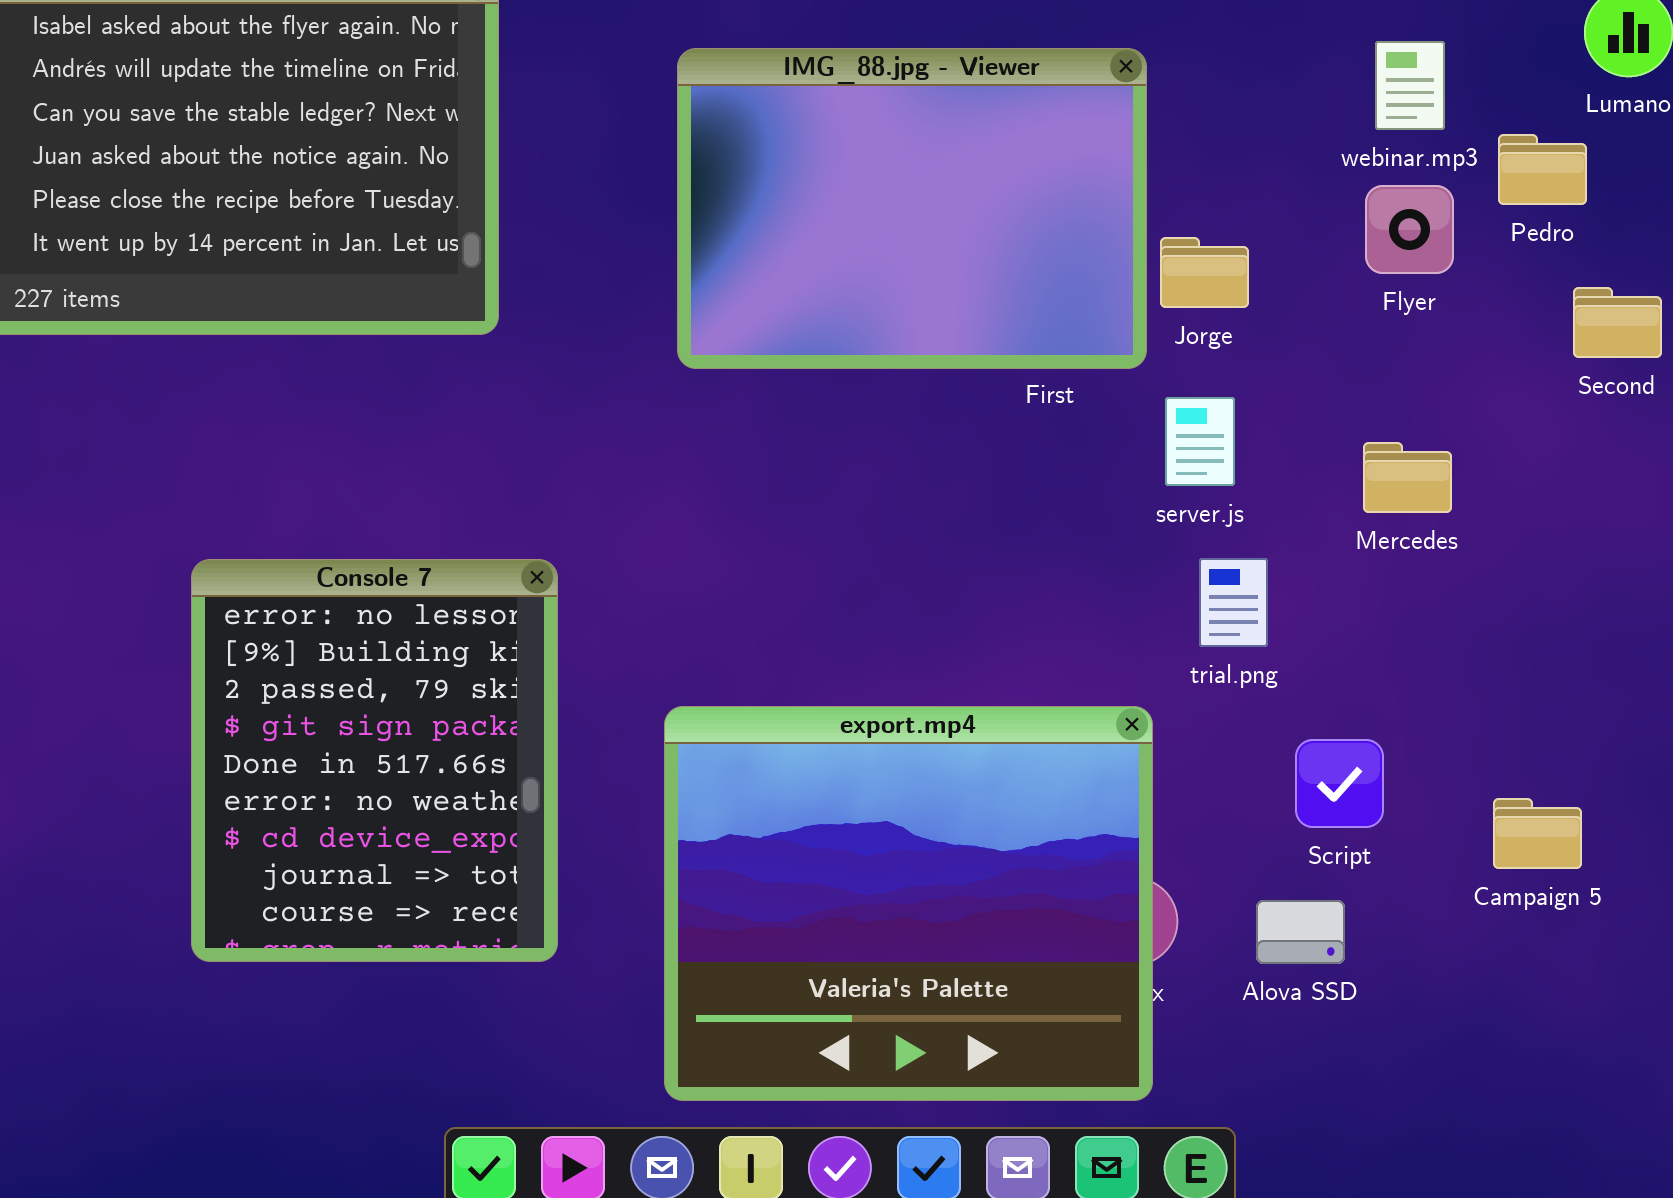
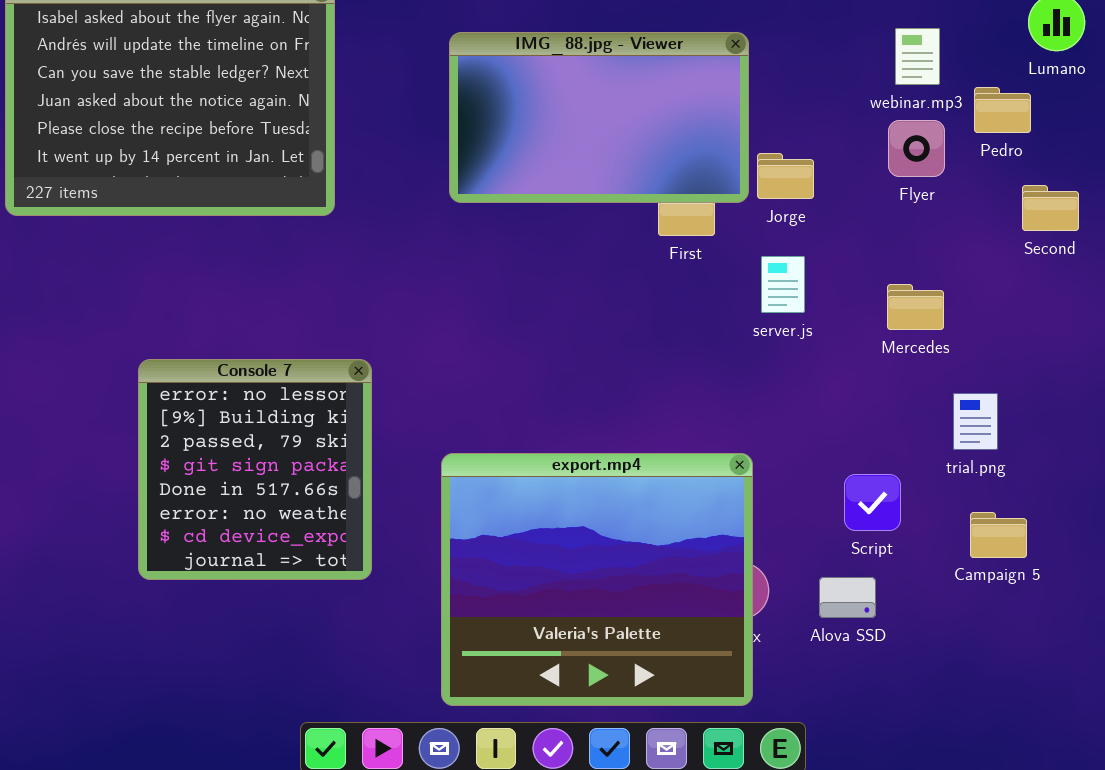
IMG_88.jpg - Viewer: [677,48,1147,369] -> [449,32,749,203], resized
trial.png: [1199,558,1268,647] -> [953,393,998,450], moved
Console 7: [191,559,558,962] -> [138,359,372,580], resized

